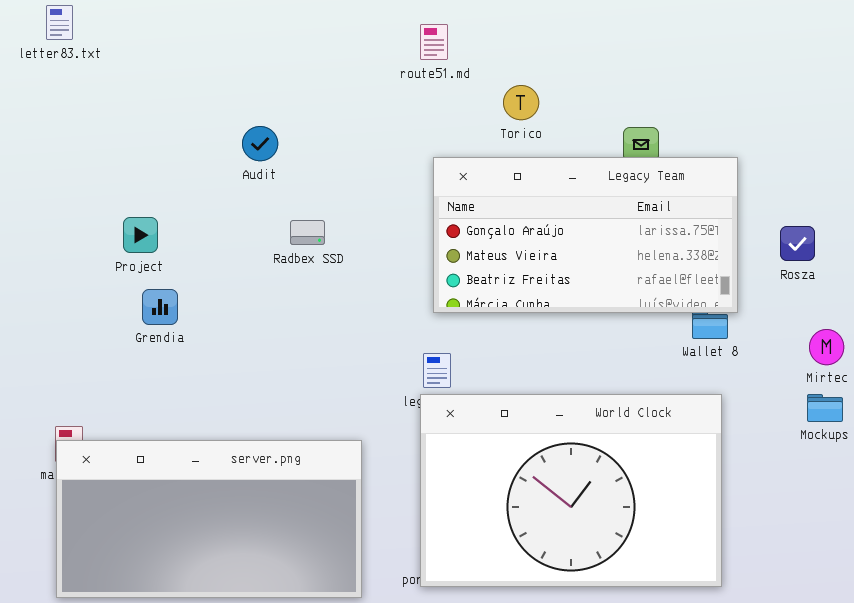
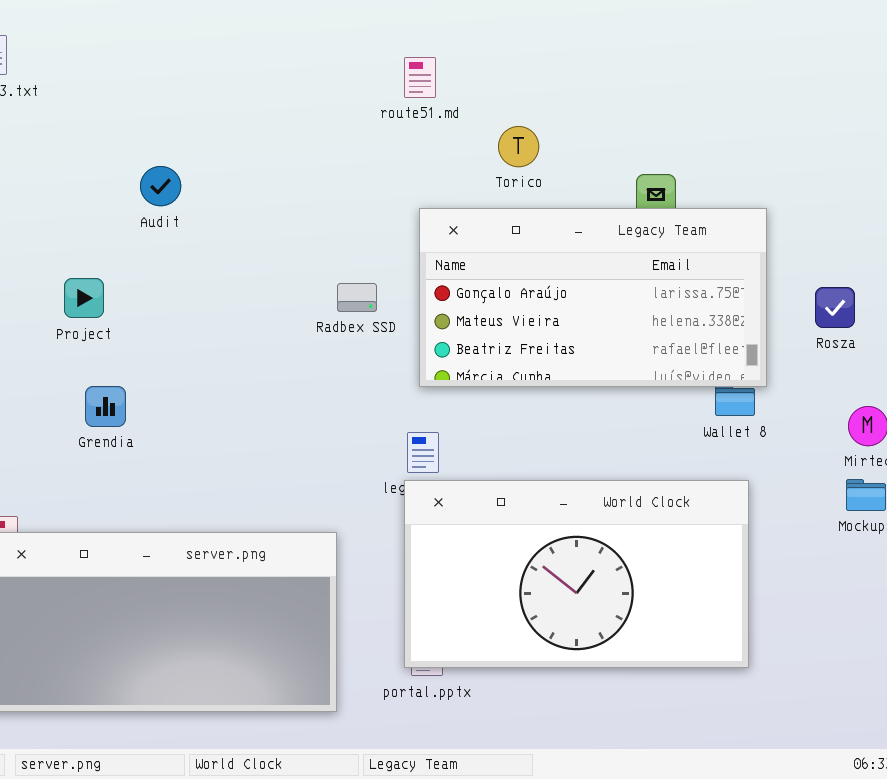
Audit: [242,126,278,161] -> [140,166,181,206], moved
Radbex SSD: [290,220,325,245] -> [337,283,377,312], moved
Grendia: [142,289,178,325] -> [85,386,126,427], moved
World Clock: [420,394,722,587] -> [404,480,749,668], resized

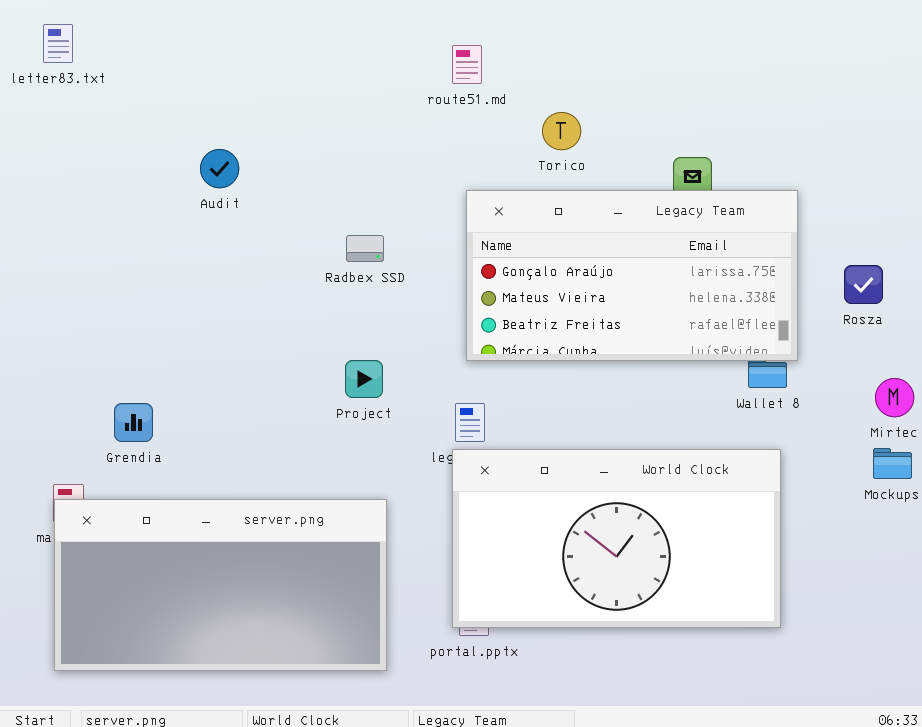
Project: [64,278,104,318] -> [345,360,383,398], moved
Radbex SSD: [337,283,377,312] -> [346,235,384,262], moved
Grendia: [85,386,126,427] -> [114,403,153,442], moved

